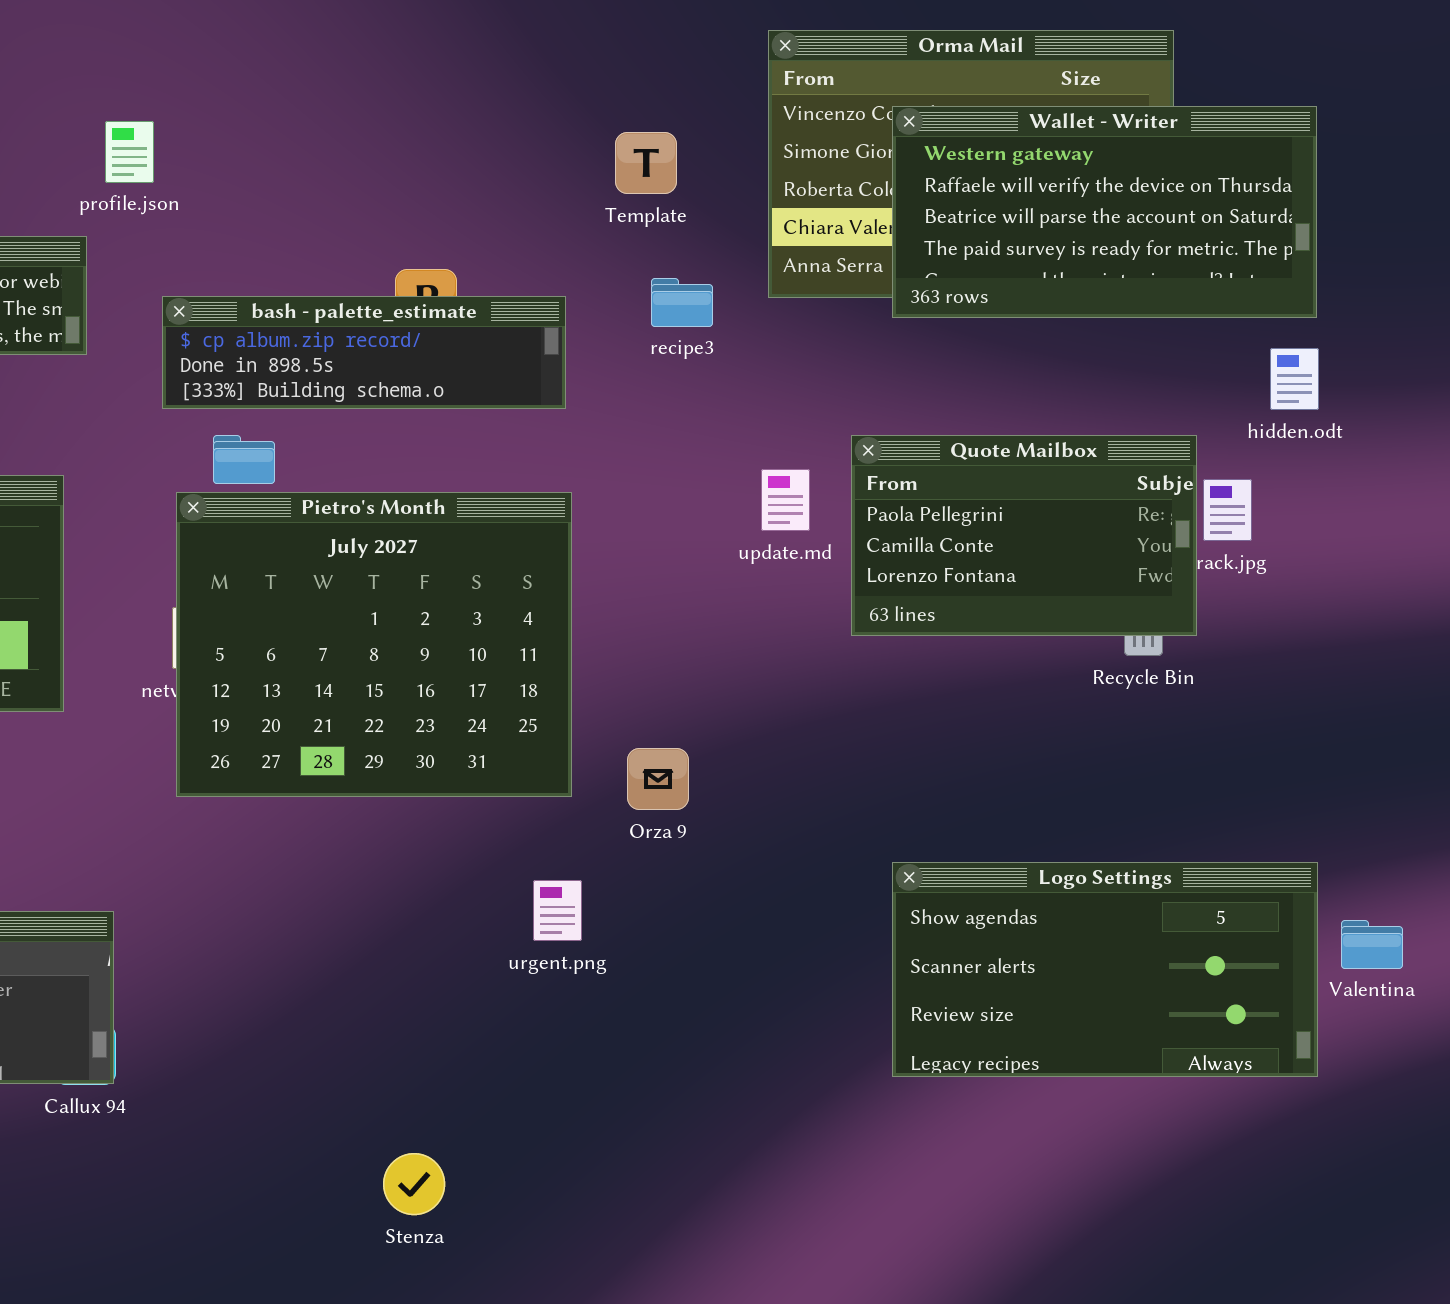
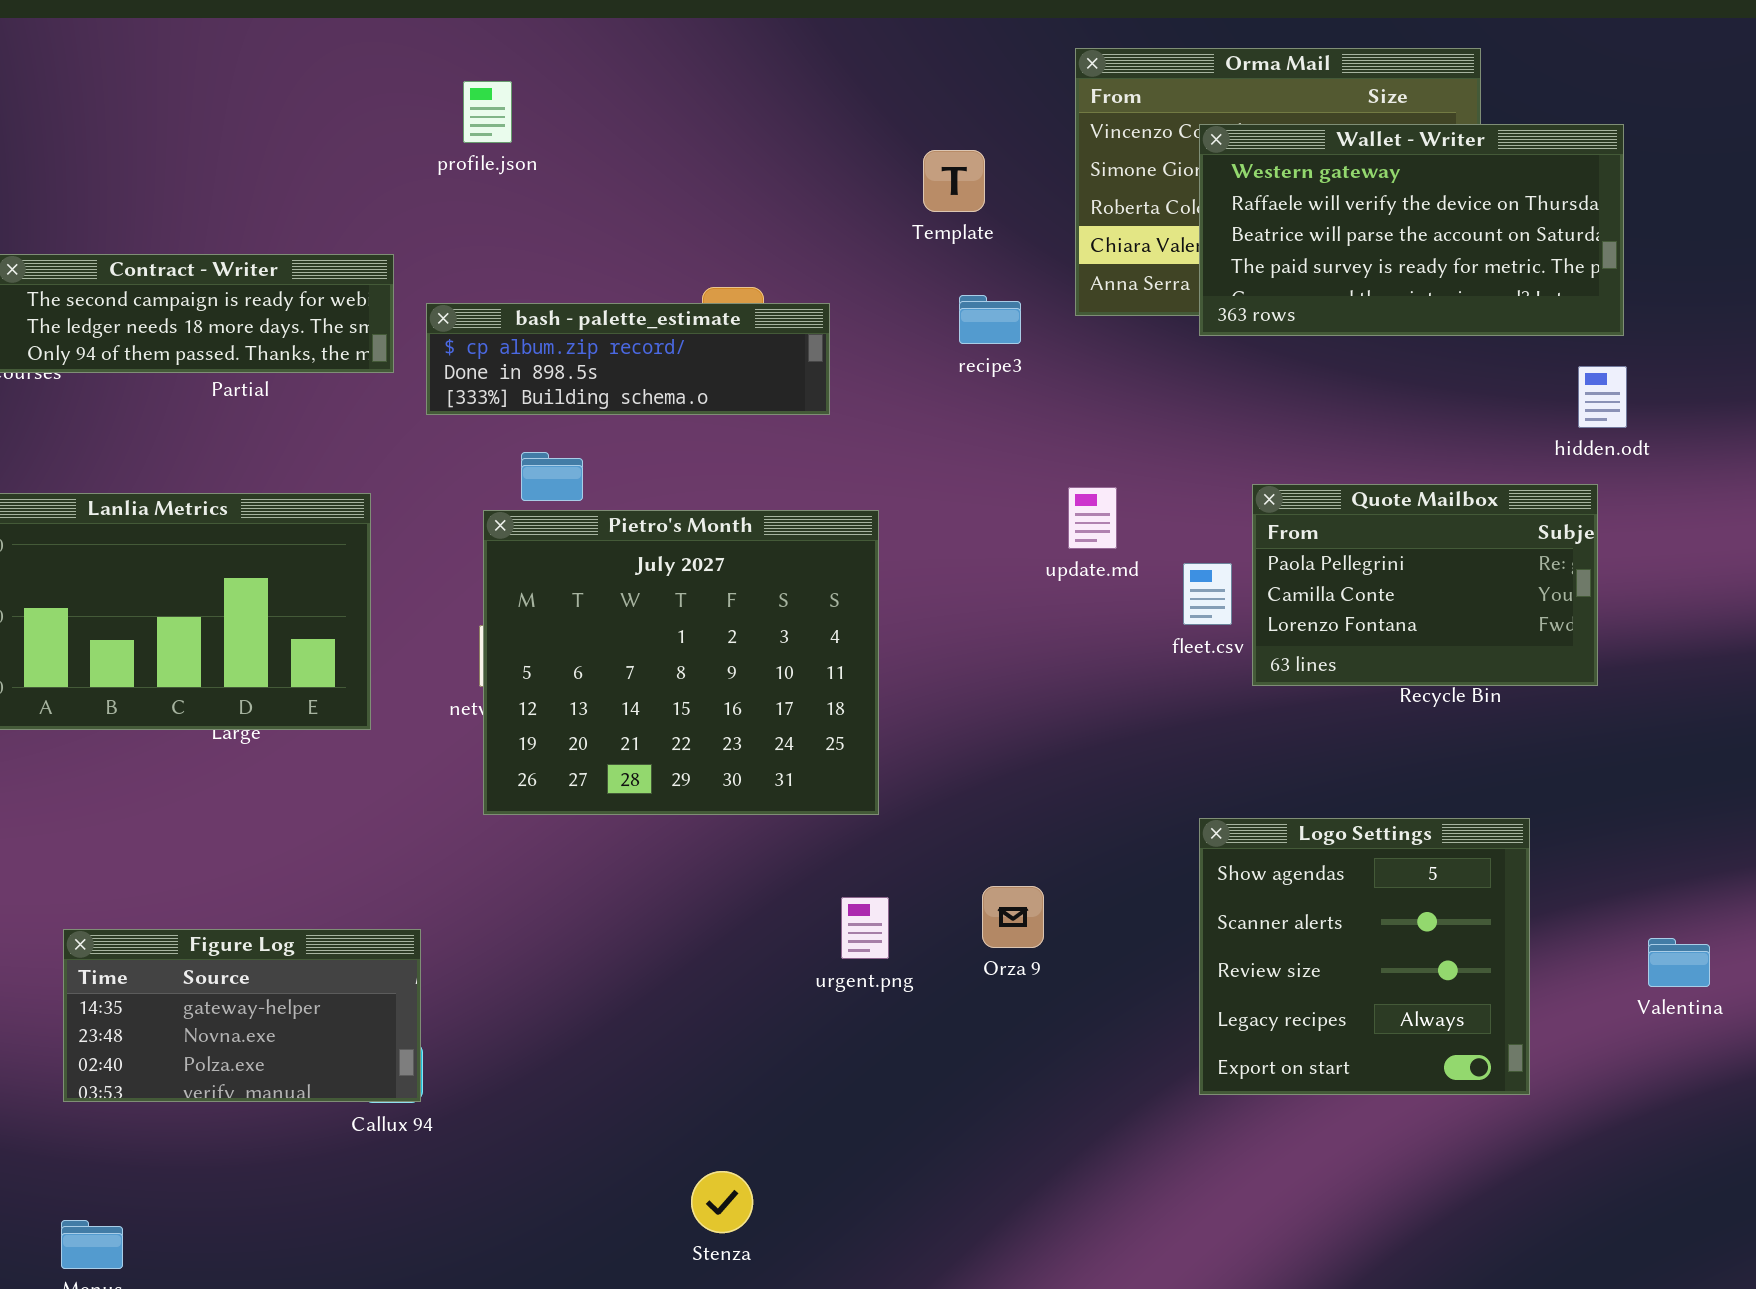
profile.json: [105,121,154,183] -> [463,81,512,143], moved
bash - palette_estimate: [162,296,566,409] -> [426,303,830,415], moved
Quote Mailbox: [851,435,1197,636] -> [1252,484,1598,686], moved
Orza 9: [627,748,689,810] -> [982,886,1044,948], moved
Logo Settings: [892,862,1318,1077] -> [1199,818,1530,1095], resized

